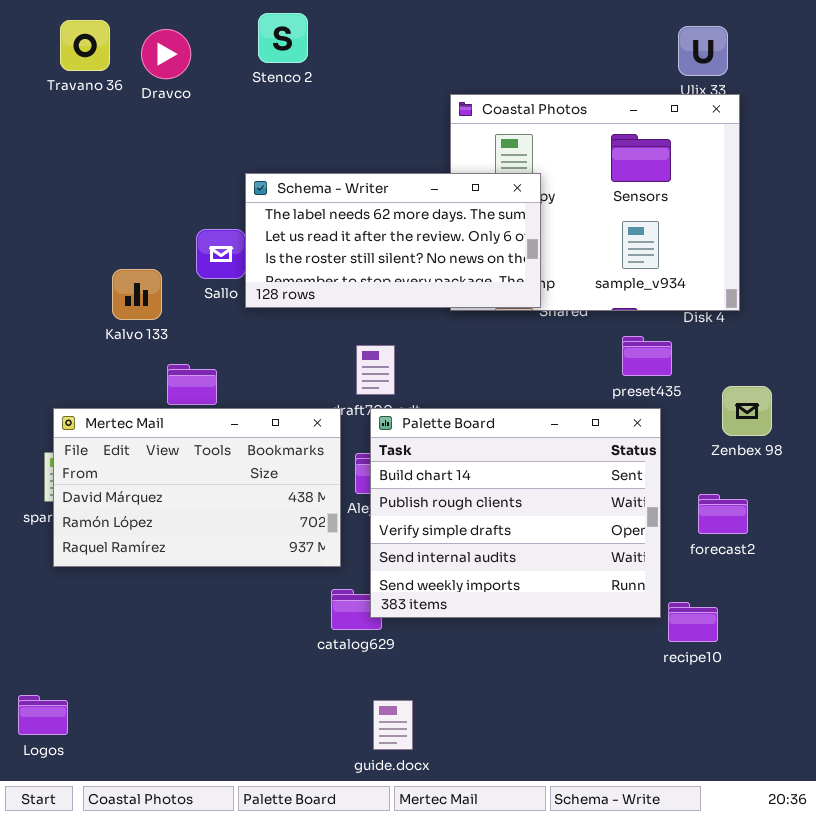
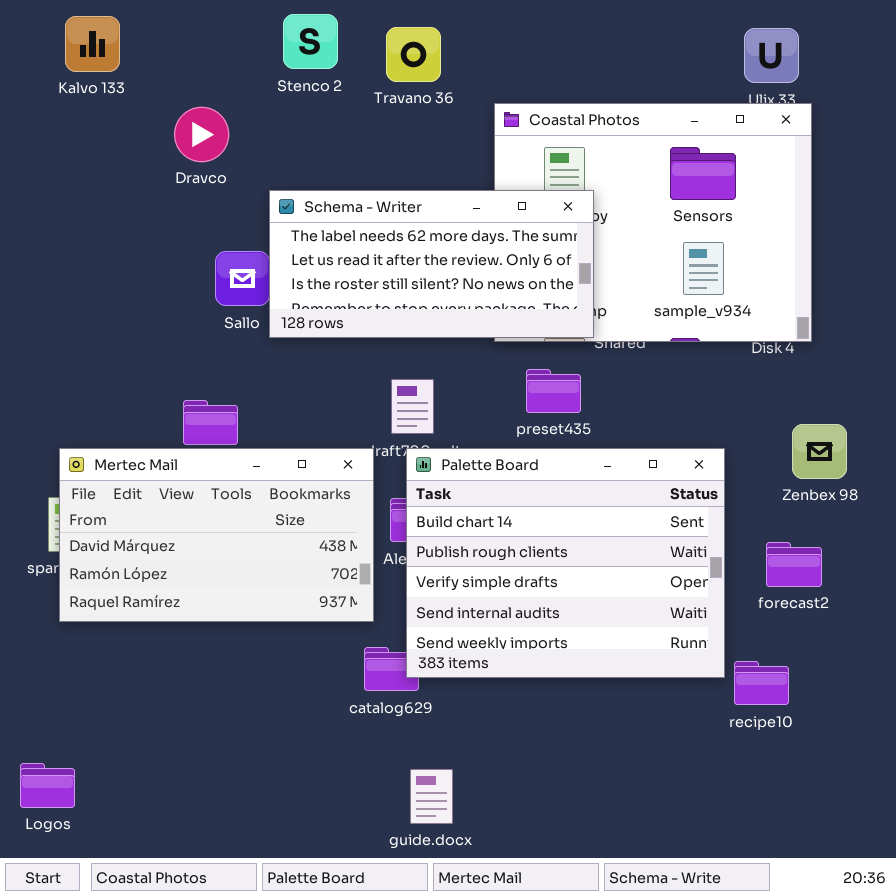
Travano 36: [60,20,110,71] -> [386,27,441,82], moved
Dravco: [141,29,191,79] -> [174,107,229,162], moved
Kalvo 133: [112,269,162,320] -> [65,16,120,72], moved
preset435: [622,336,672,376] -> [526,369,581,413], moved

